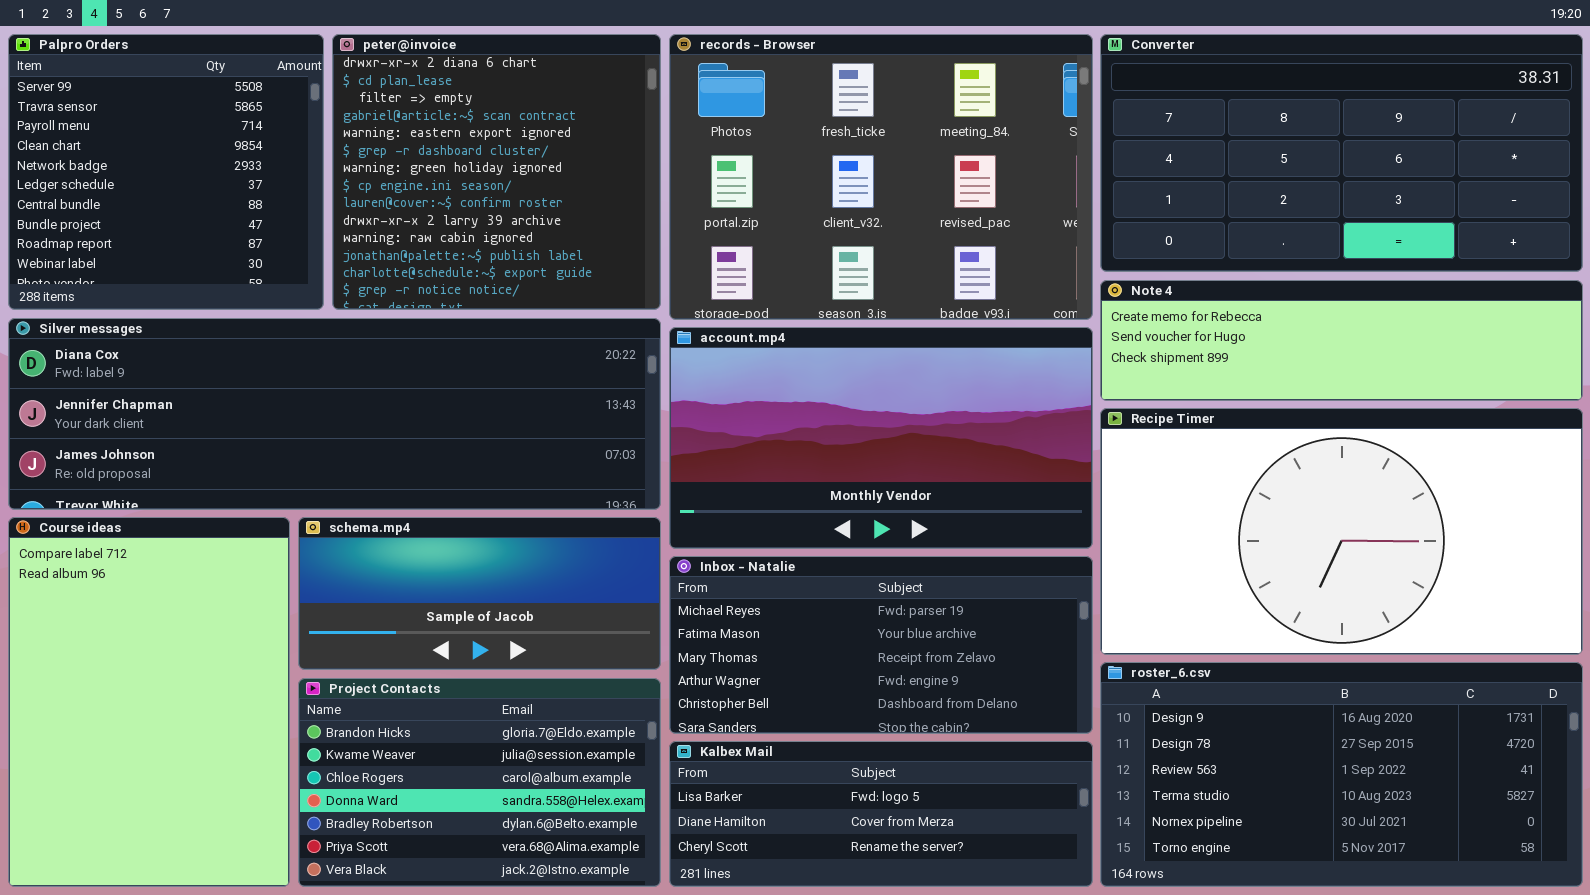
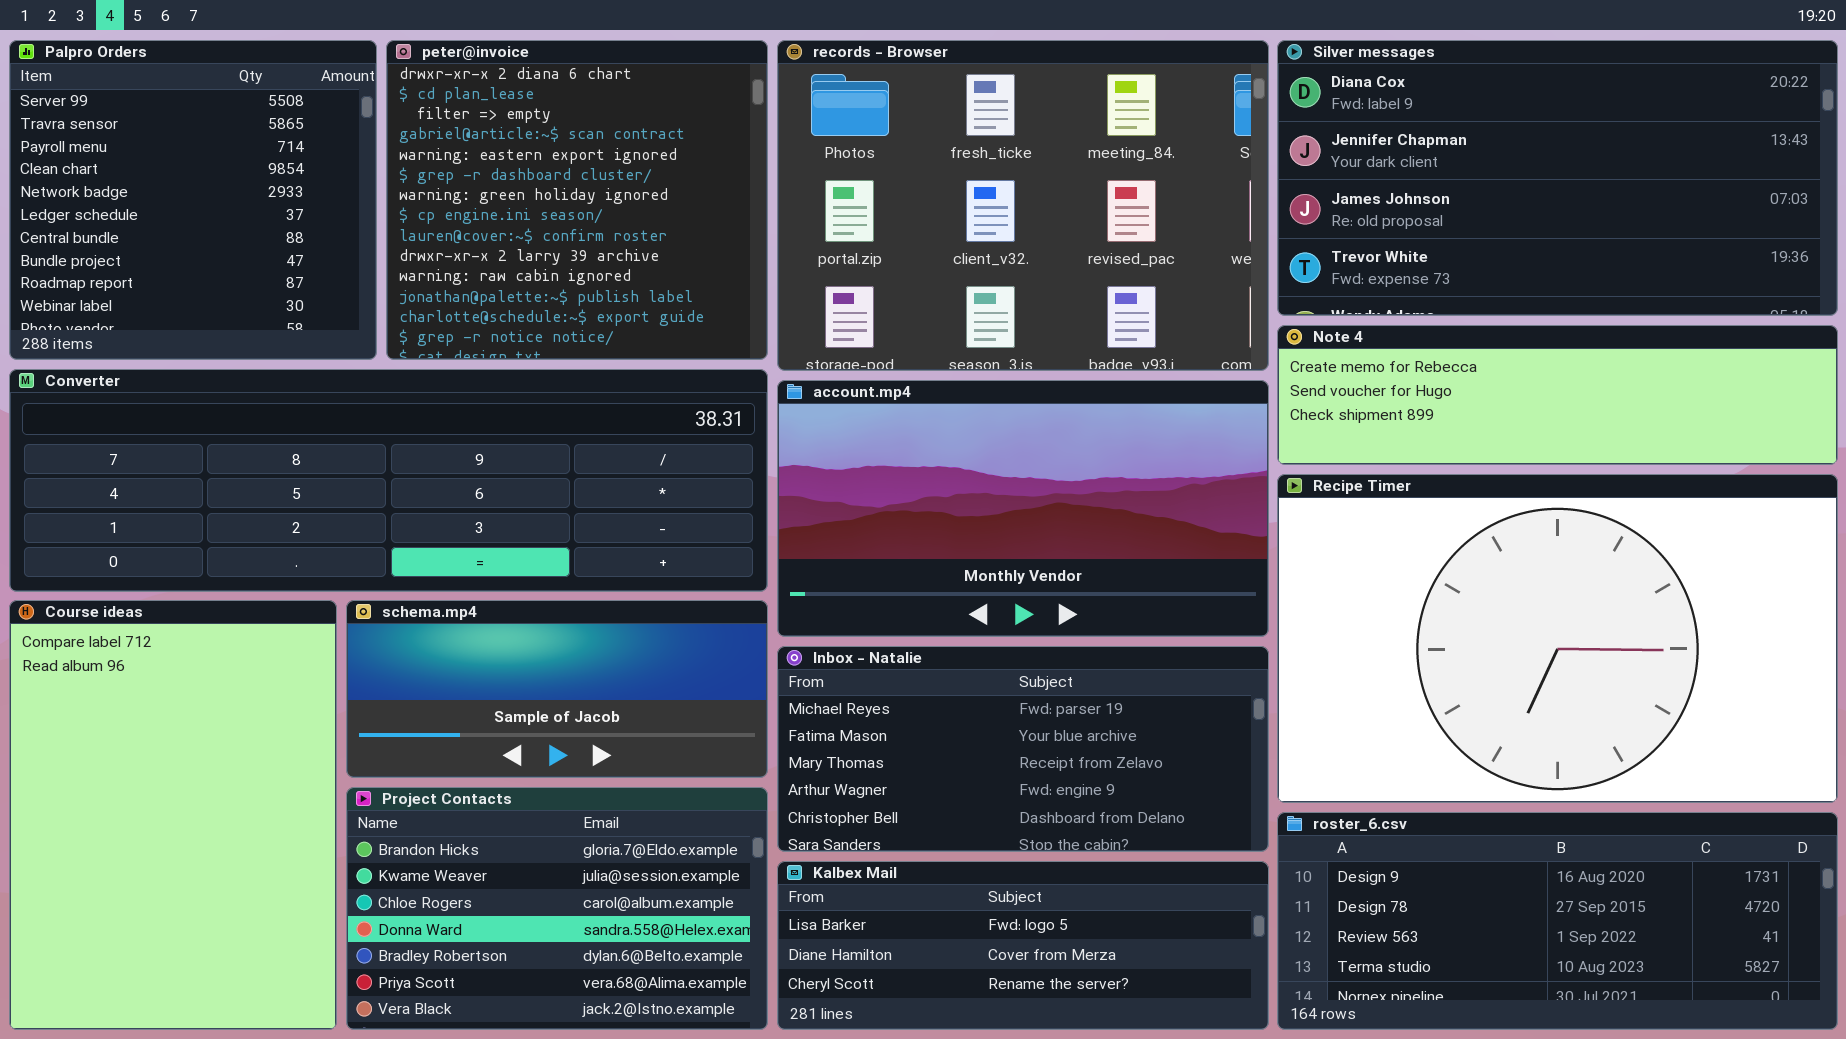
Converter: [1100,34,1583,272] -> [9,369,768,592], moved, resized
Silver messages: [8,318,661,510] -> [1277,40,1838,316], moved, resized
Recipe Timer: [1100,408,1583,655] -> [1277,474,1838,803], resized
roster_6.csv: [1100,662,1583,887] -> [1277,812,1838,1030], resized

